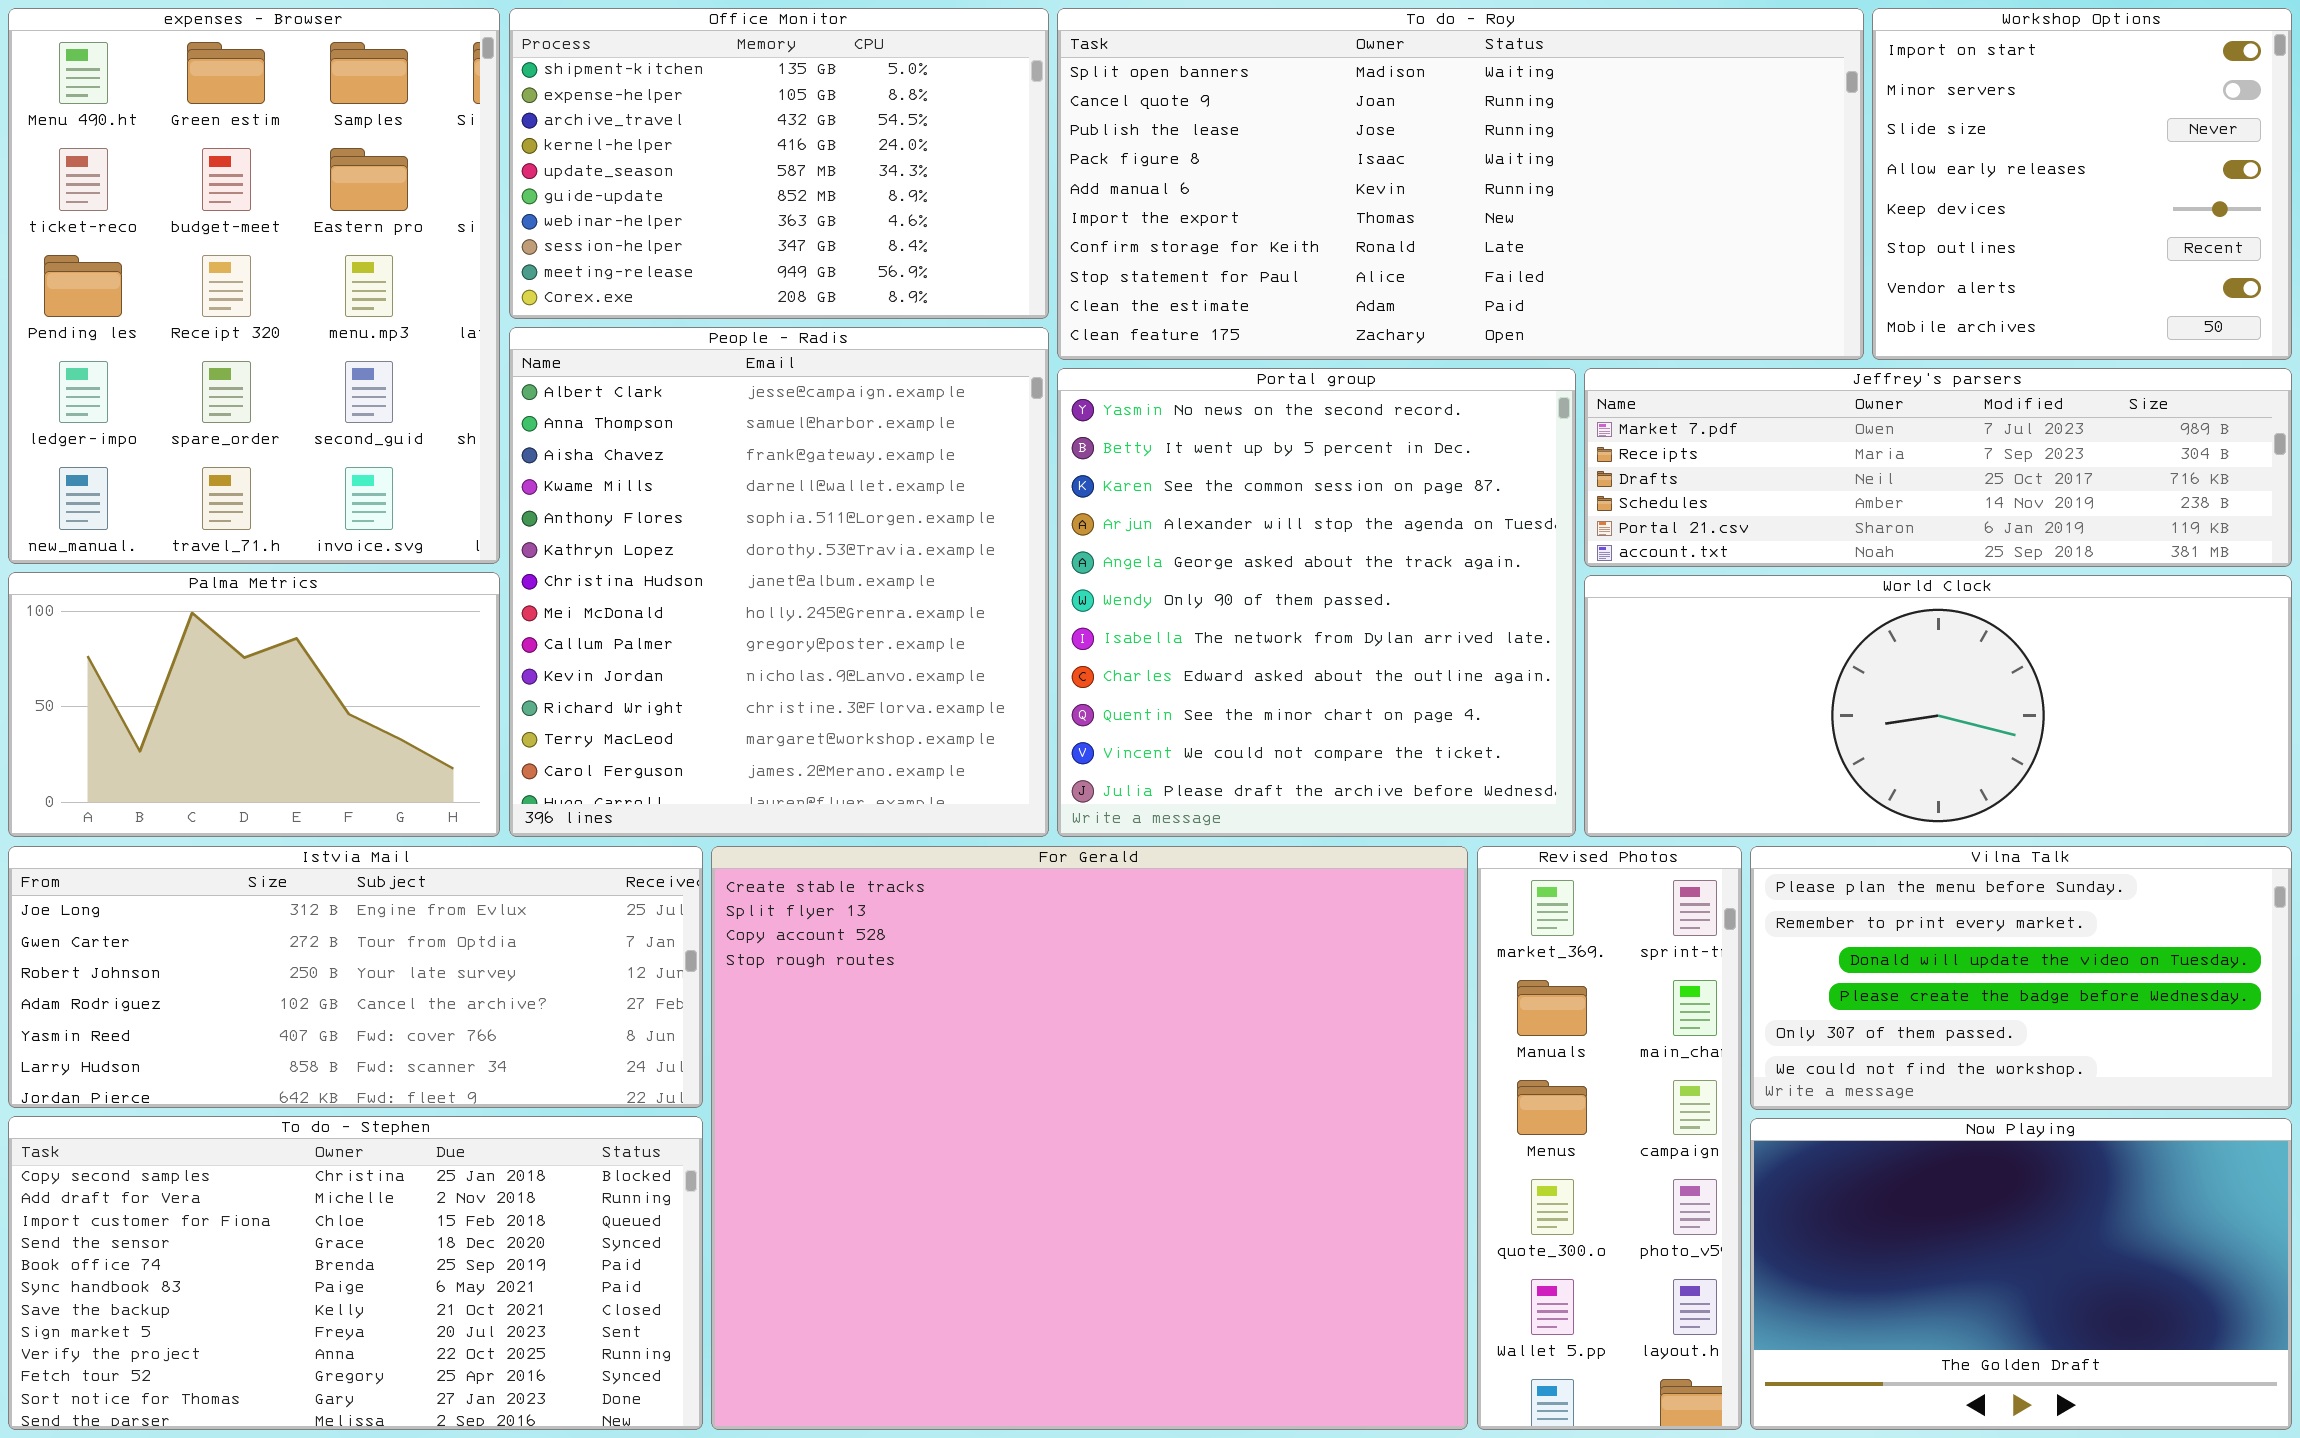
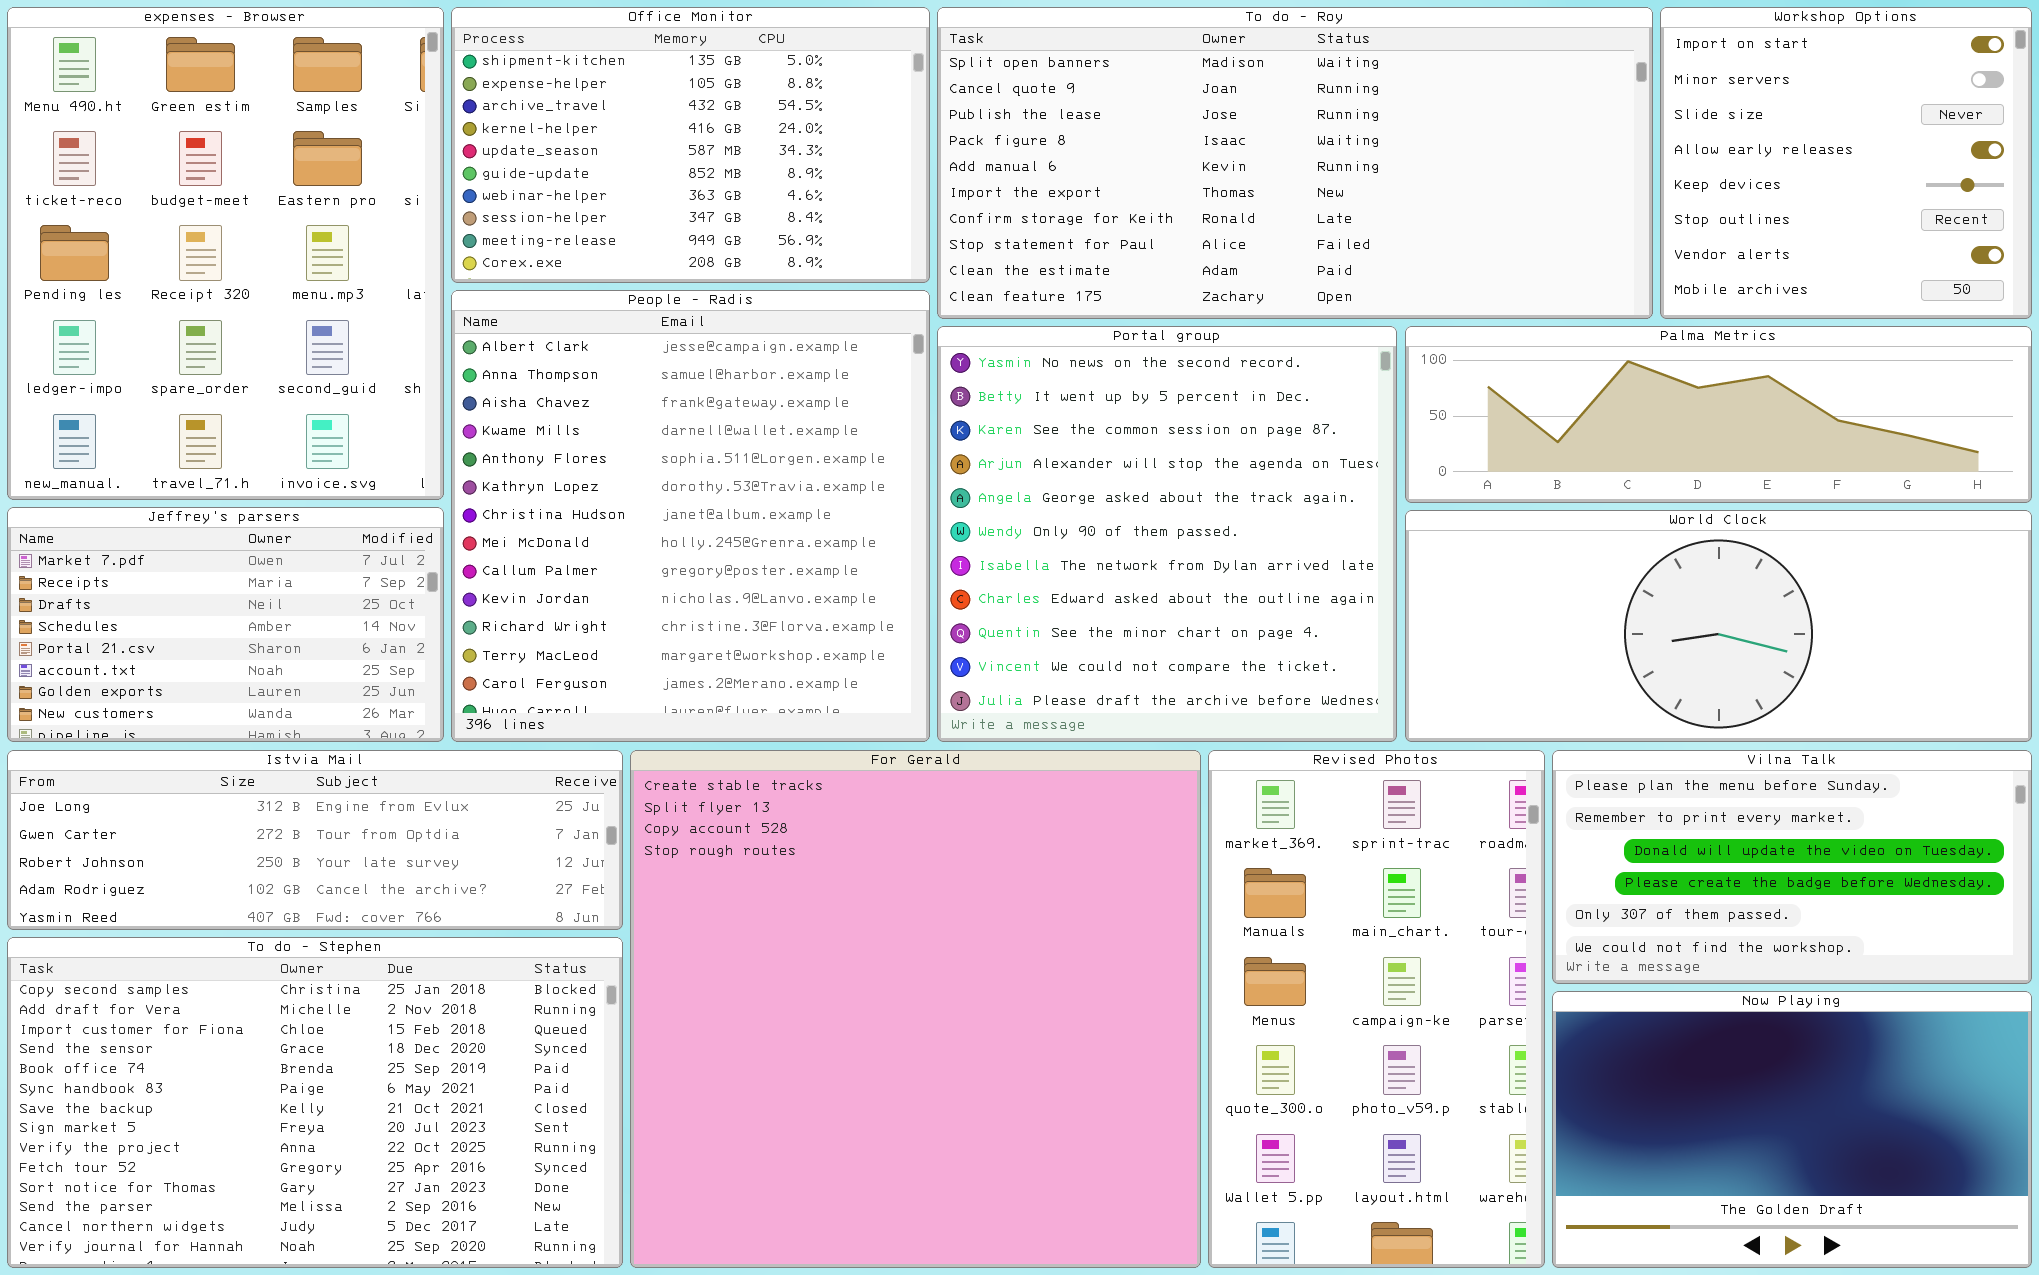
Jeffrey's parsers: [1584,368,2292,567] -> [7,507,444,742], moved, resized
Palma Metrics: [8,572,500,837] -> [1405,326,2032,503], moved, resized
Istvia Mail: [8,846,703,1108] -> [7,750,623,930], resized
For Gerald: [711,846,1468,1430] -> [630,750,1201,1268], resized
Revised Photos: [1477,846,1742,1430] -> [1208,750,1545,1268], resized
To do - Stephen: [8,1116,703,1430] -> [7,937,623,1268], resized

